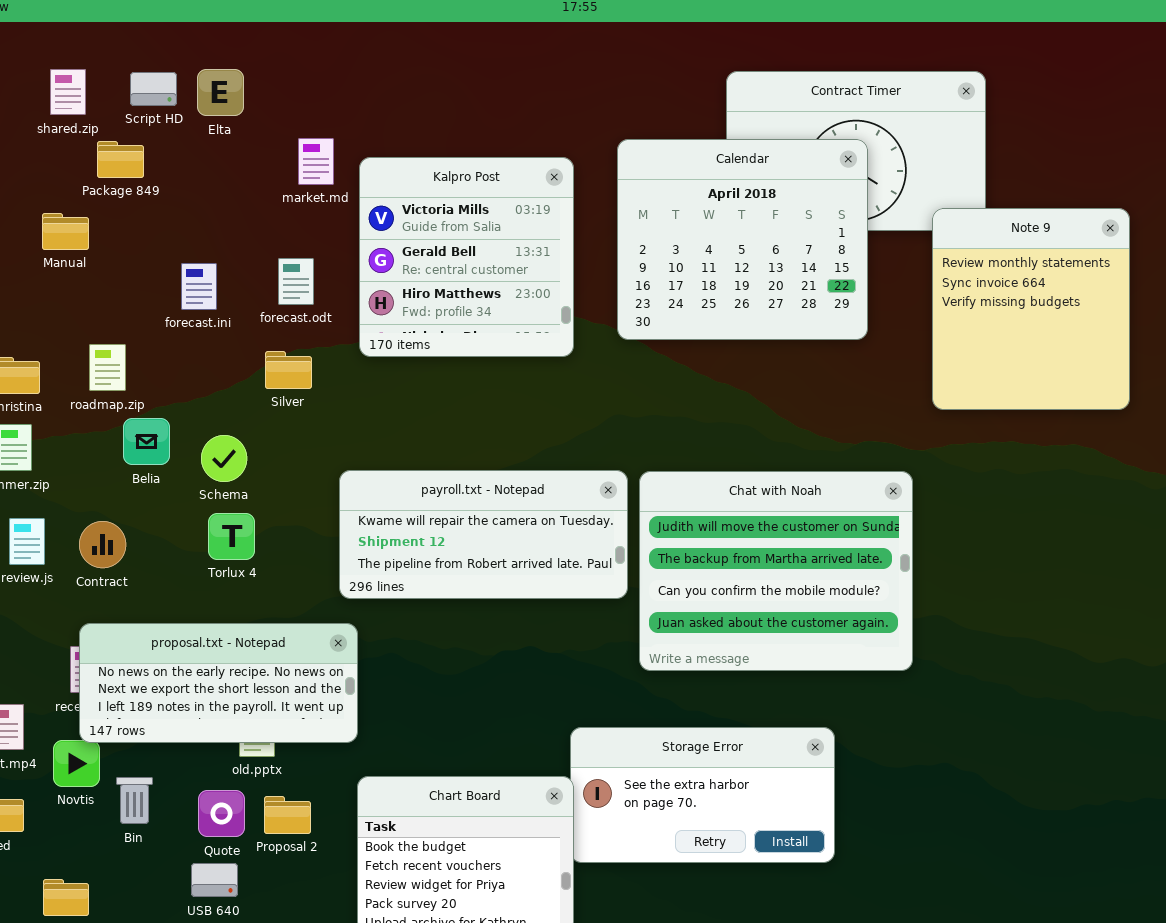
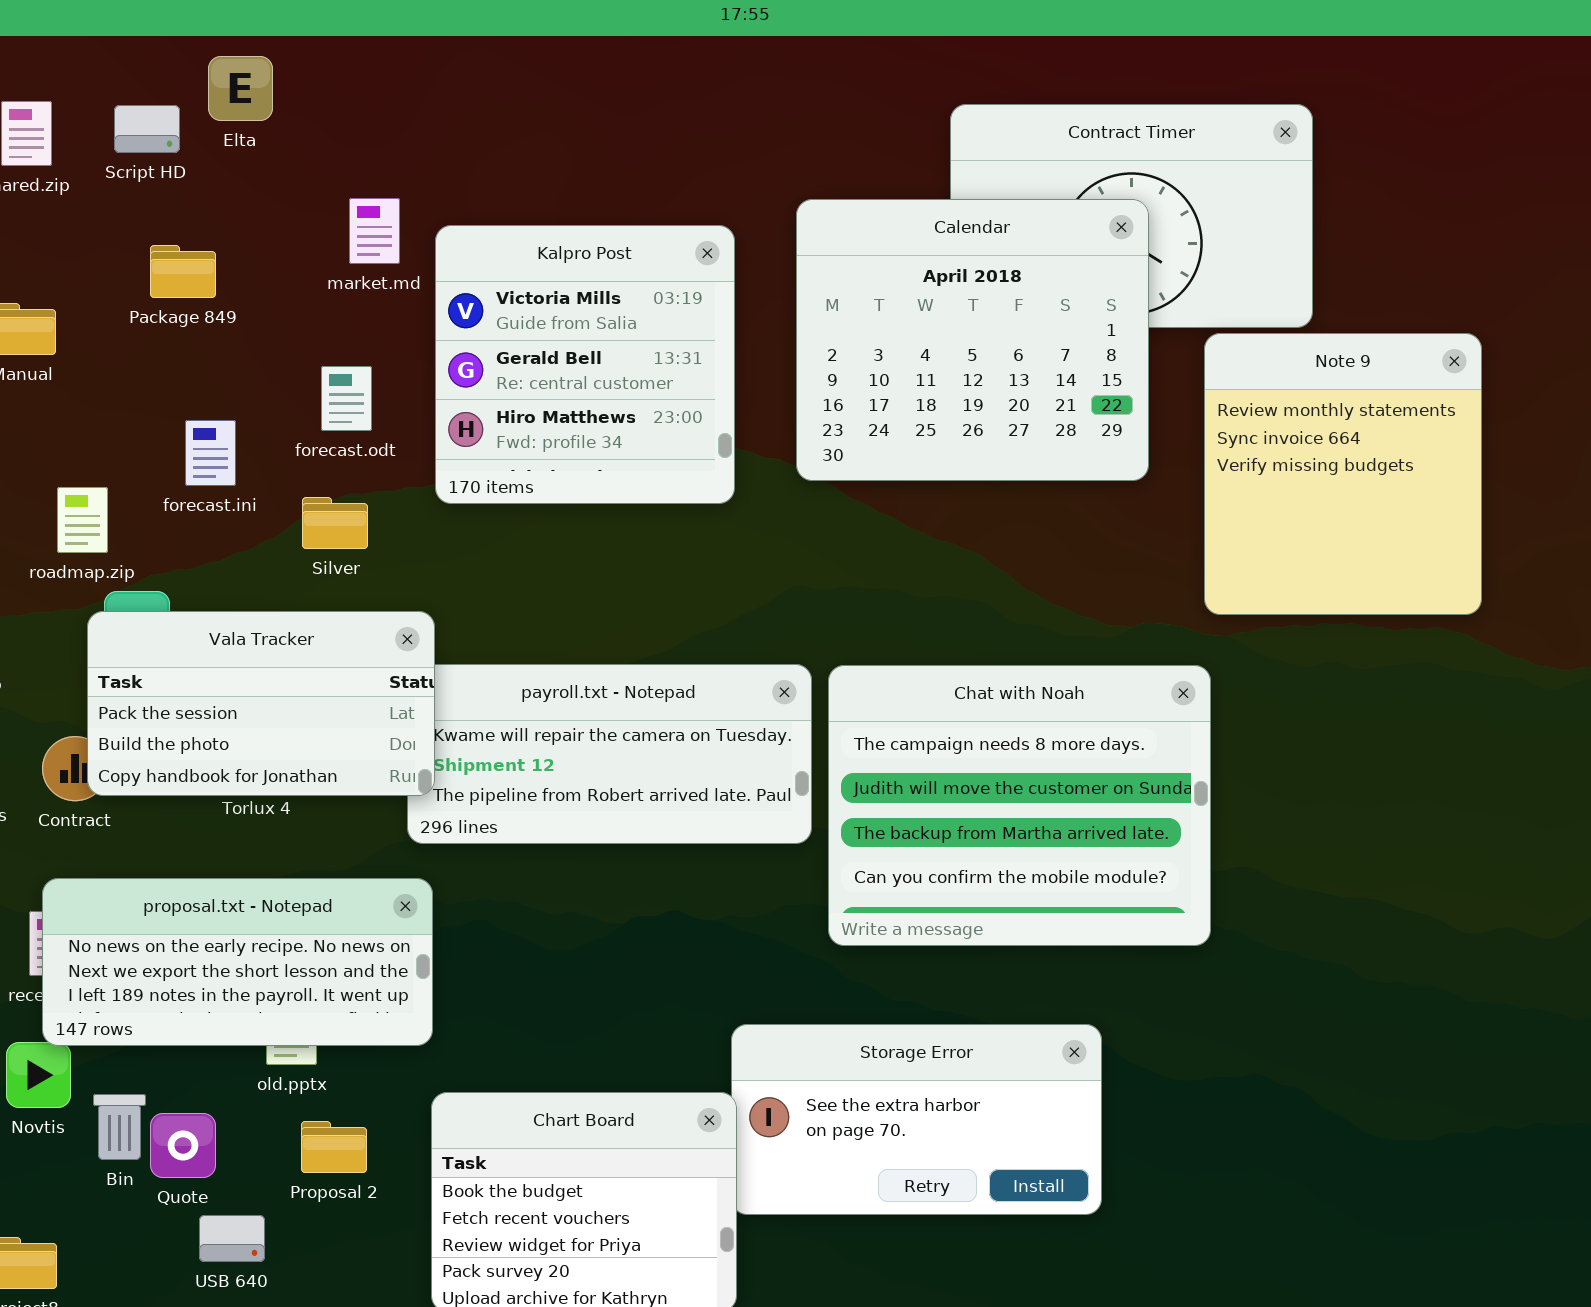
Elta: [197,69,244,116] -> [208,56,273,121], moved
Package 849: [97,141,144,178] -> [150,245,216,298], moved
Note 9: [932,208,1130,410] -> [1204,333,1482,615], moved
forecast.ini: [181,263,217,310] -> [185,420,236,486], moved
Vala Tracker: none -> [87,611,435,796], opened
Chat with Noah: [639,471,913,671] -> [828,665,1211,946], scrolled up 1 row
Quote: [198,790,245,837] -> [150,1113,216,1178], moved

